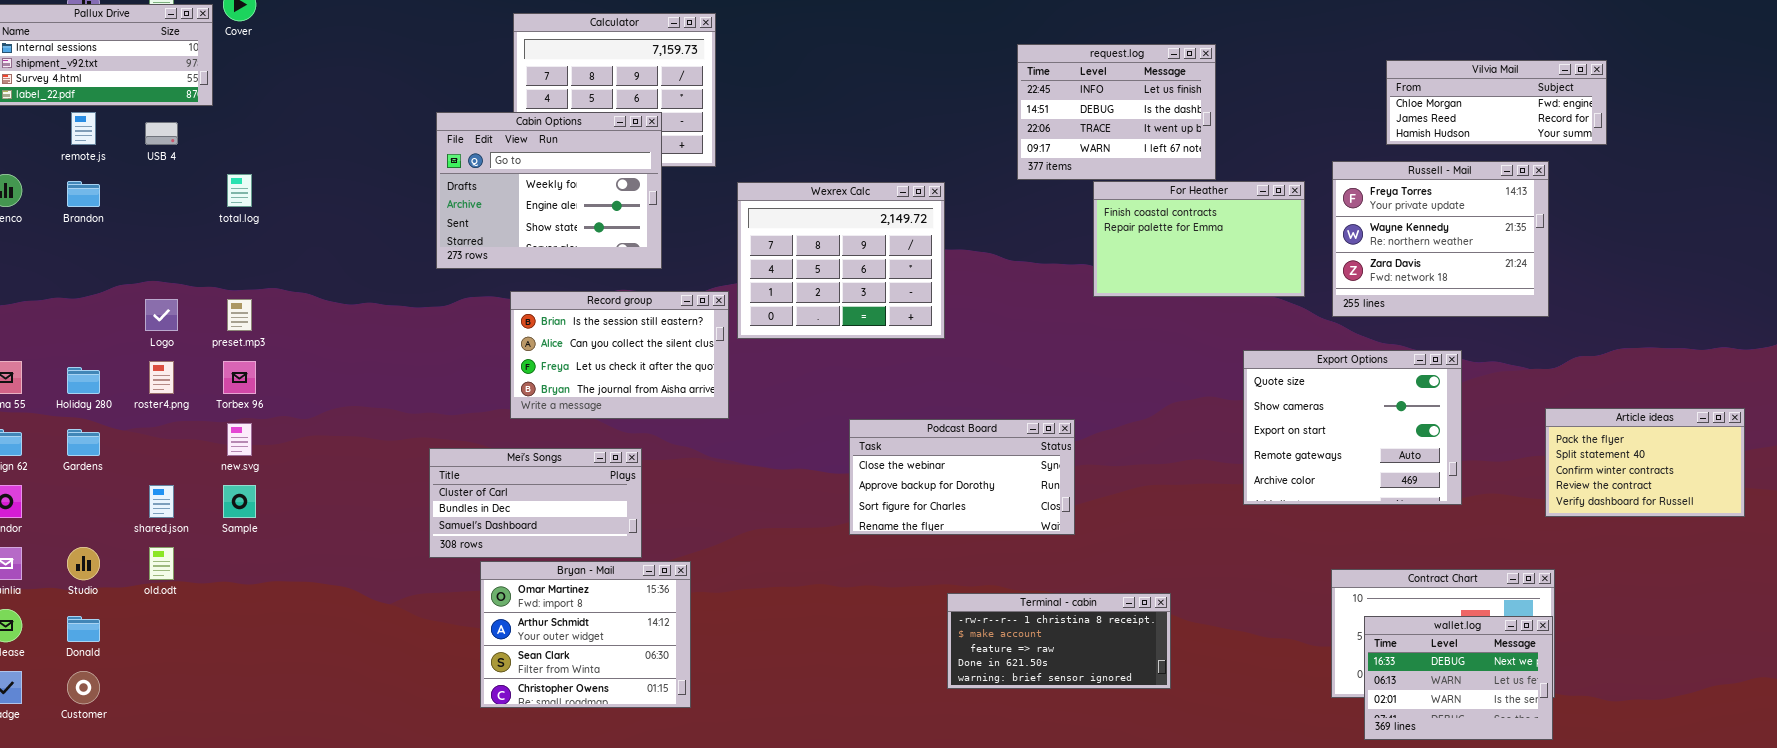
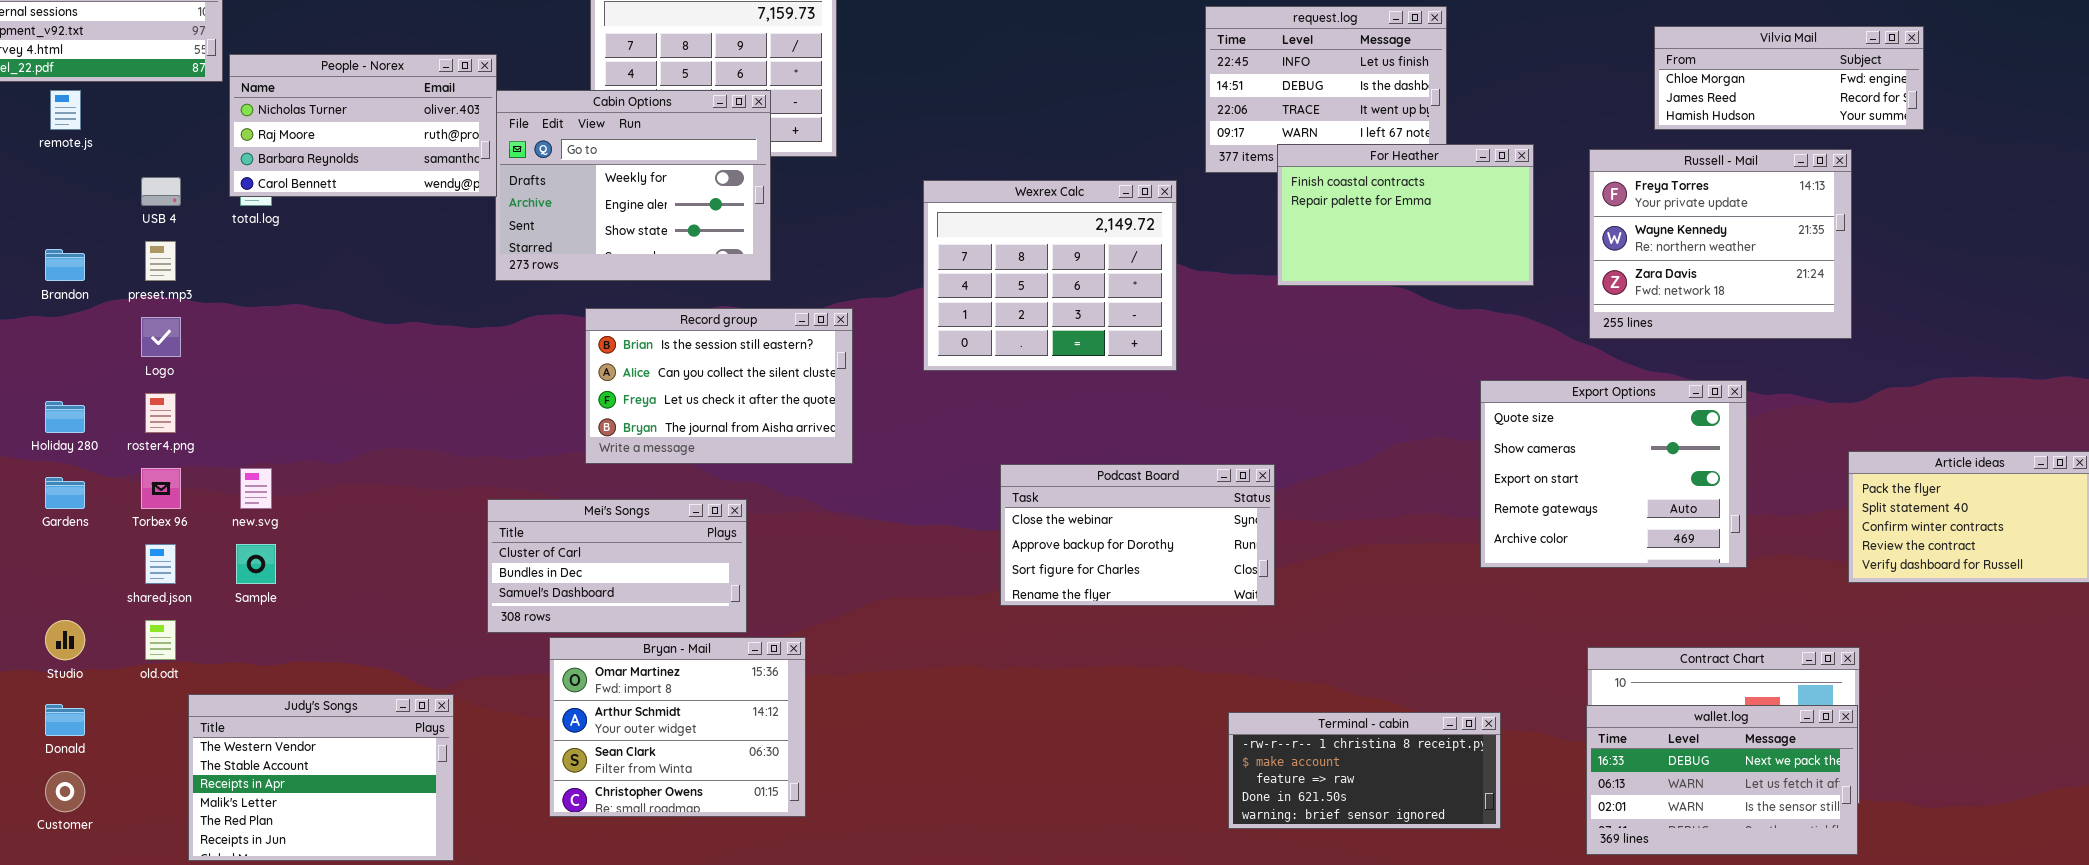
People - Norex: none -> [229,54,497,197], opened
USB 4: [145,122,178,145] -> [141,177,181,206], moved
Brandon: [67,181,100,207] -> [45,249,85,281], moved
For Heather: [1093,181,1305,297] -> [1277,144,1534,286], moved
Wexrex Calc: [737,182,945,339] -> [923,180,1177,371], moved
preset.mp3: [227,299,252,331] -> [145,241,176,281], moved
Torbex 96: [223,361,256,394] -> [141,468,181,509], moved
Terminal - cabin: [947,593,1171,689] -> [1228,712,1501,829], moved
Judy's Songs: none -> [188,694,454,861], opened
wallet.log: [1364,616,1553,740] -> [1586,705,1858,855], resized

